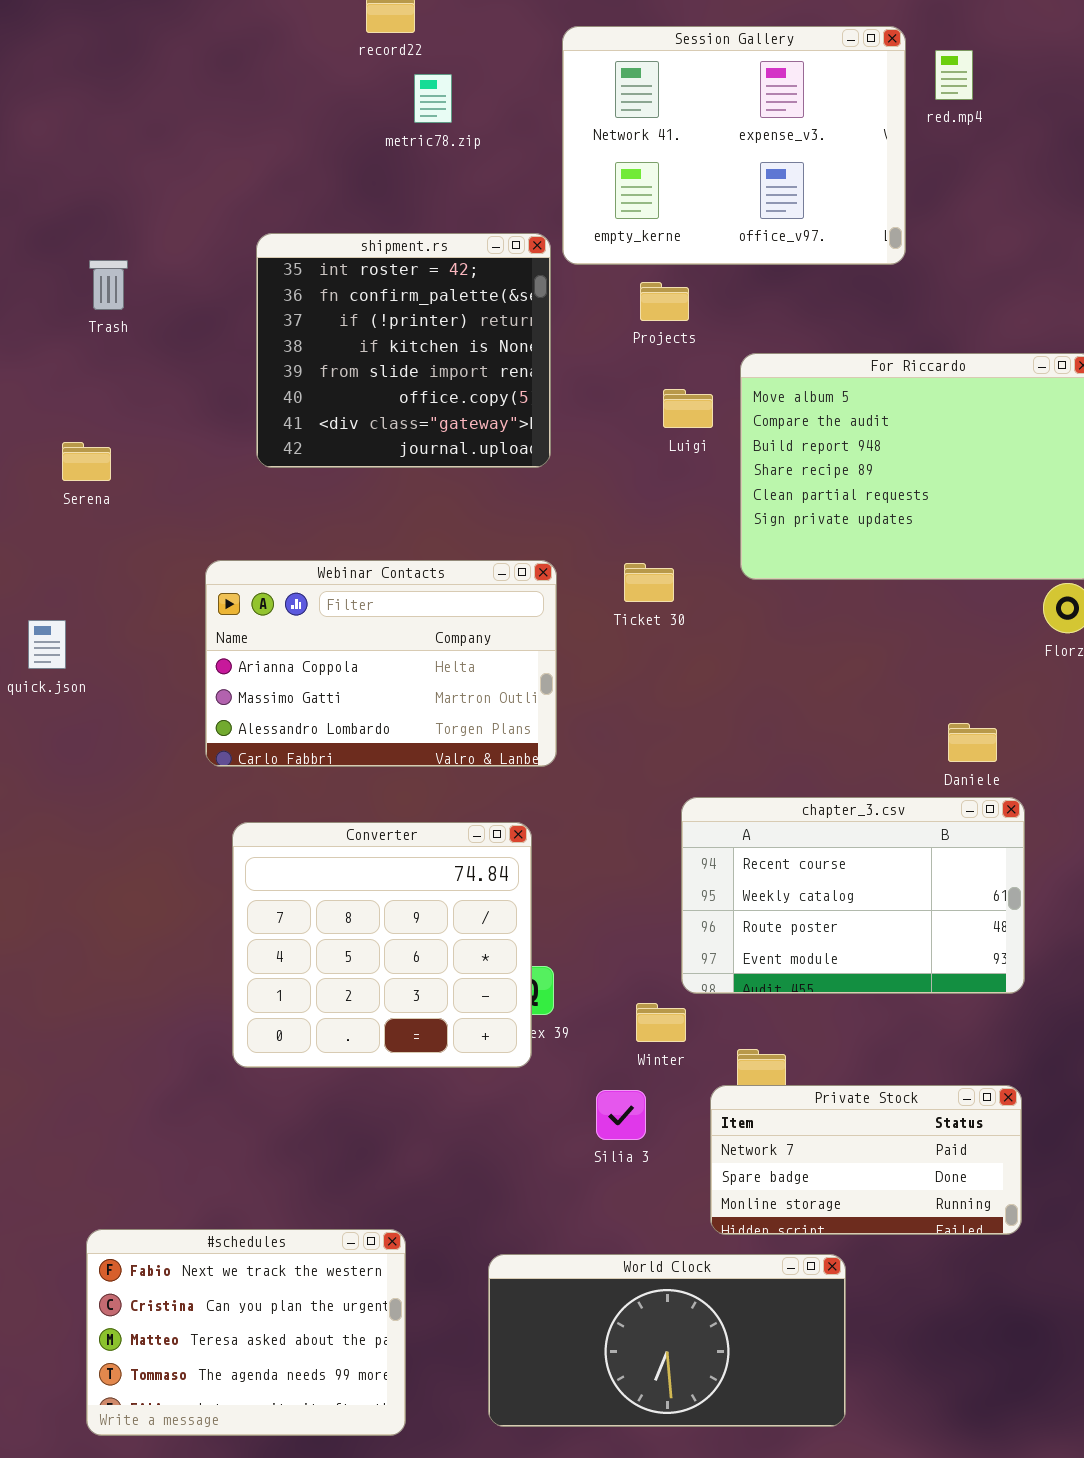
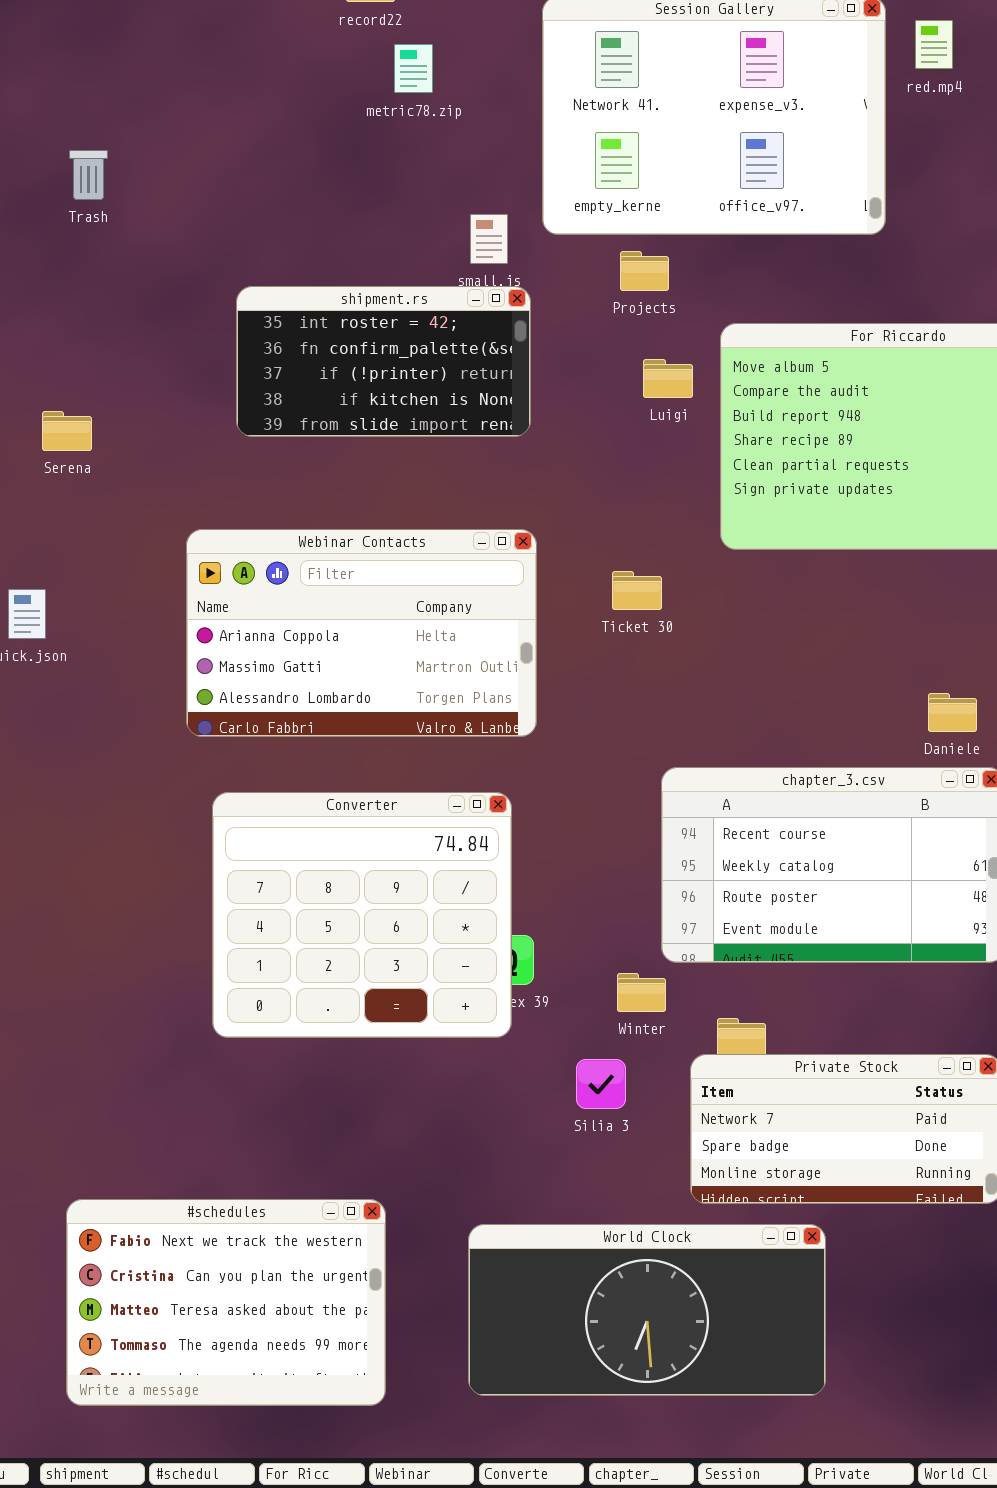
shipment.rs: [256,233,551,468] -> [236,286,531,437], resized
Trash: [89,260,128,310] -> [69,150,108,200], moved
Ticket 30: [624,563,674,602] -> [612,571,662,610], moved

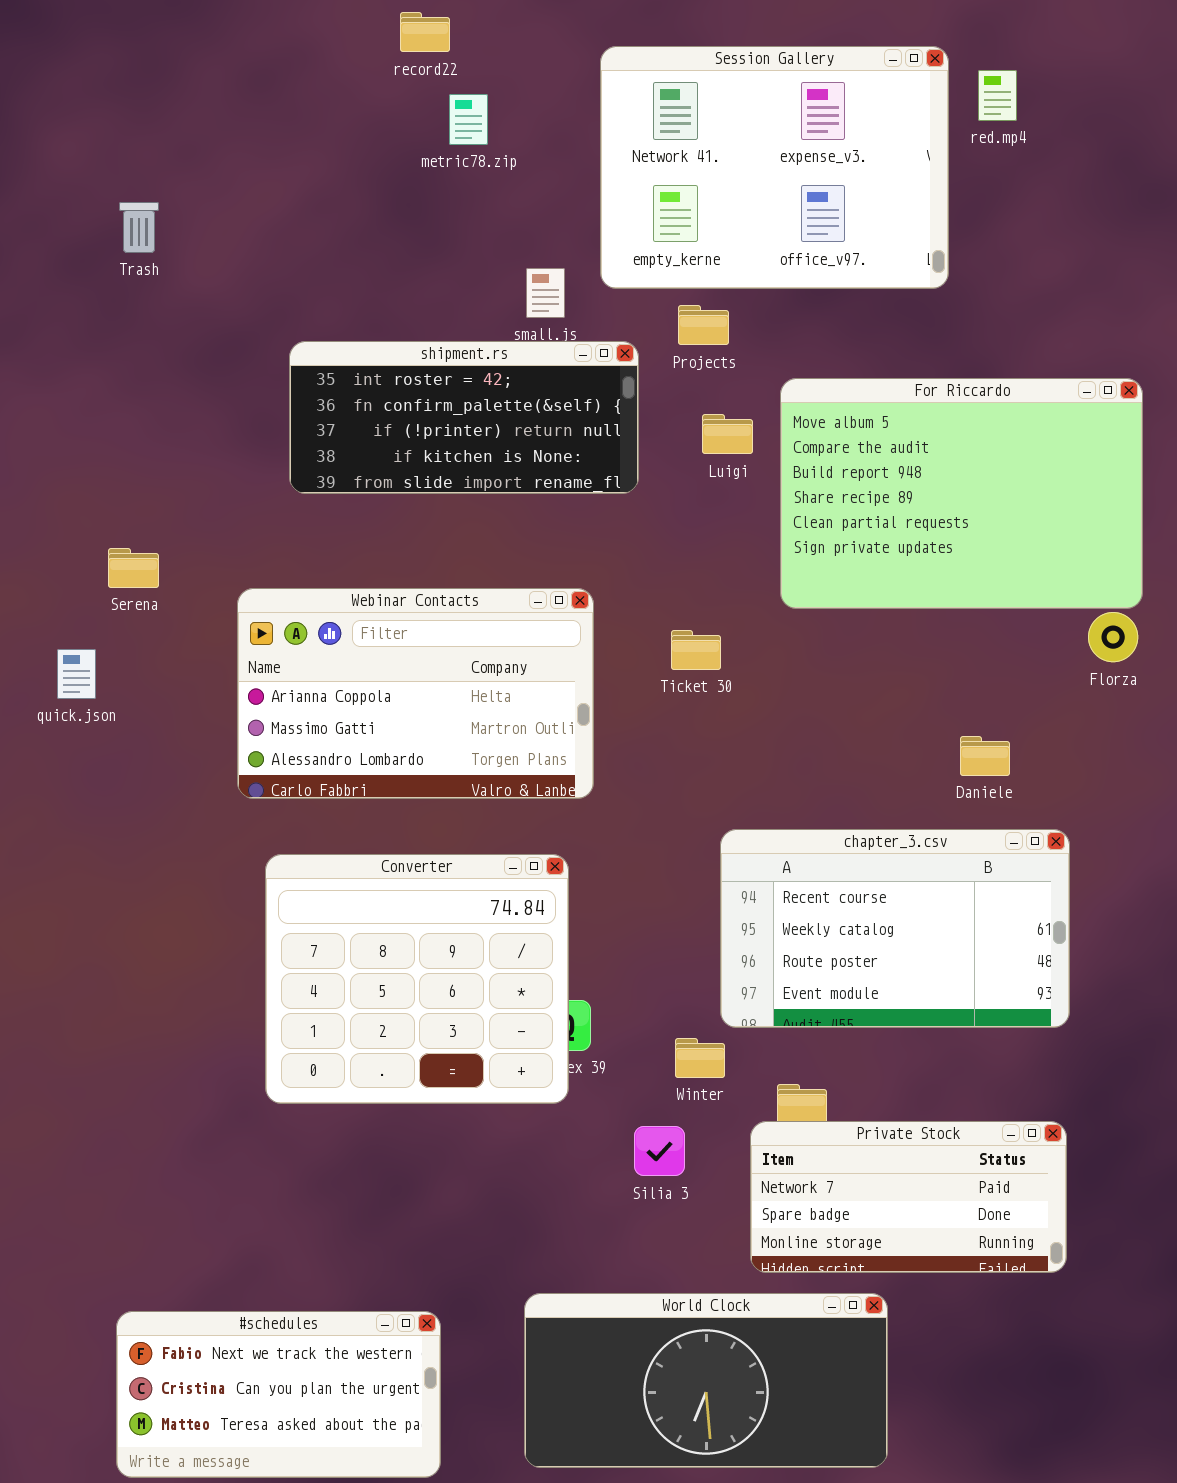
shipment.rs: [236,286,531,437] -> [289,341,639,494], resized
Serena: [42,411,92,451] -> [108,548,159,588], moved
Daniele: [928,693,977,732] -> [960,736,1010,776], moved
#schedules: [66,1199,386,1406] -> [116,1311,441,1478], resized

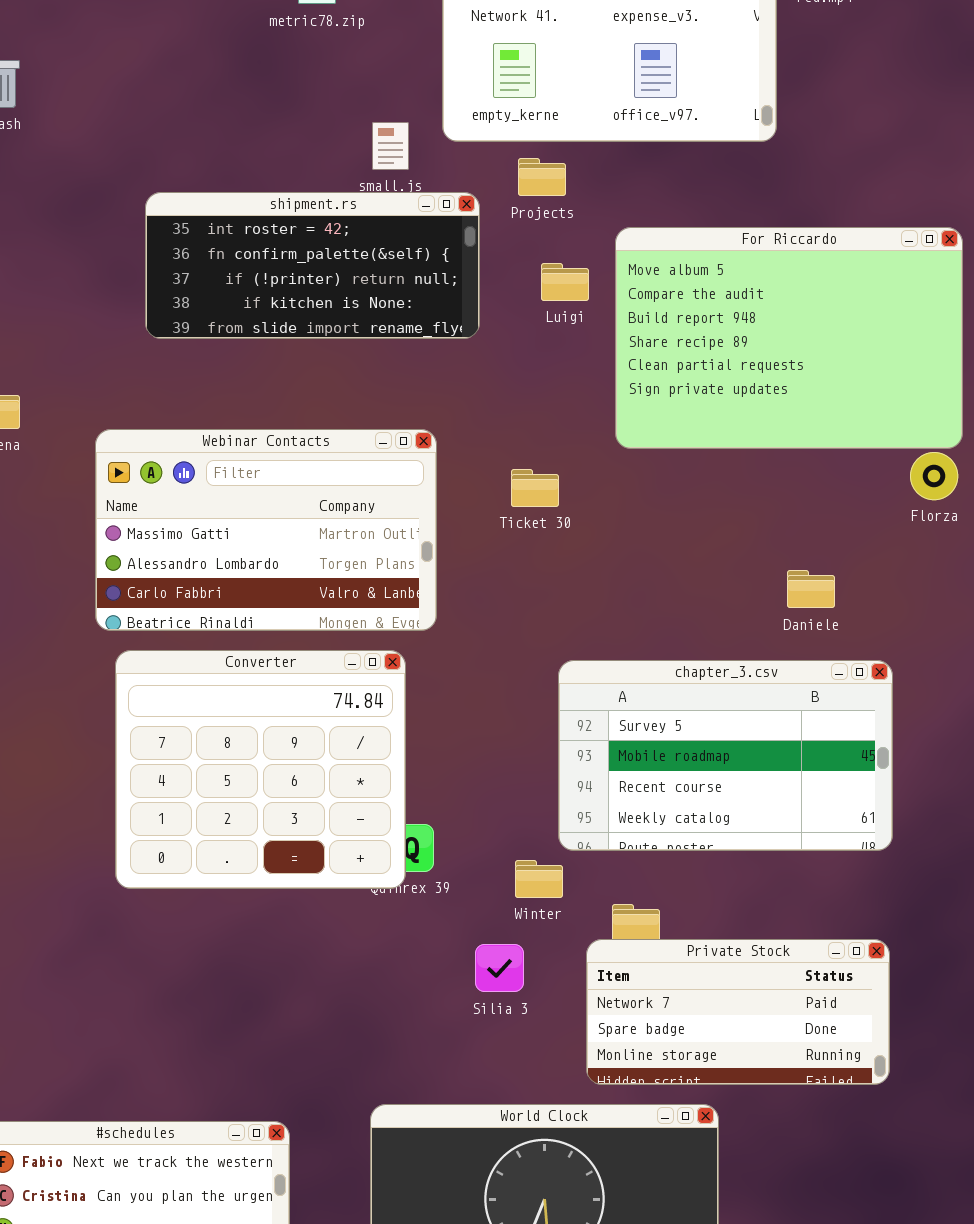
Webinar Contacts: [237,588,594,799] -> [95,429,437,631], scrolled down 1 row
chapter_3.csv: [720,829,1070,1028] -> [558,660,893,851], scrolled up 2 rows
Converter: [265,854,569,1104] -> [115,650,406,889], moved

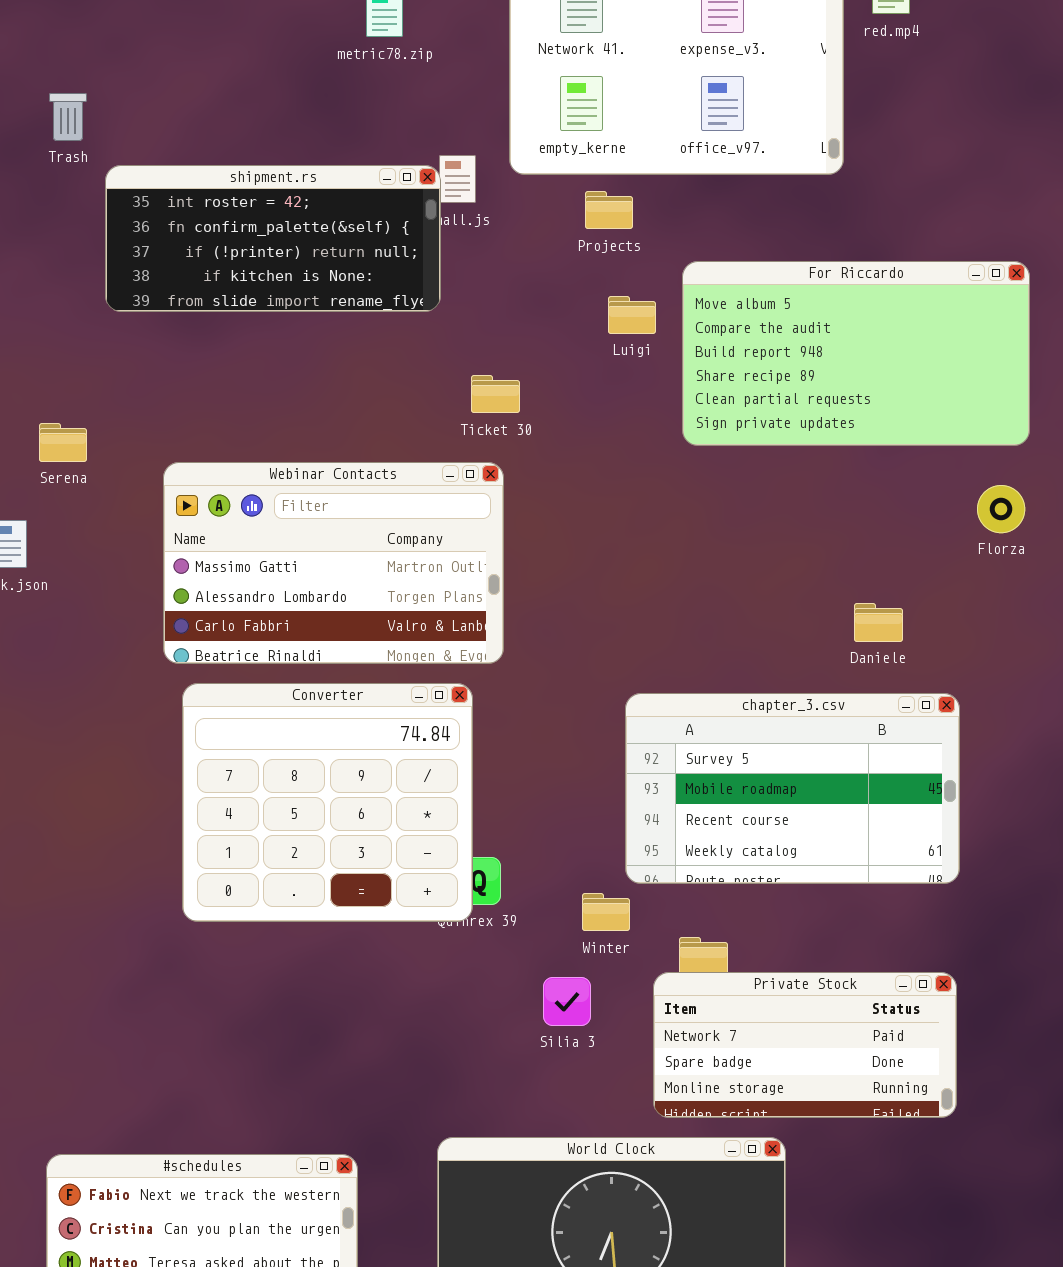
shipment.rs: [145,192,480,339] -> [105,165,441,312], moved
For Riccardo: [615,227,963,449] -> [682,261,1030,446], resized
Ticket 30: [511,469,559,507] -> [471,375,520,413], moved

